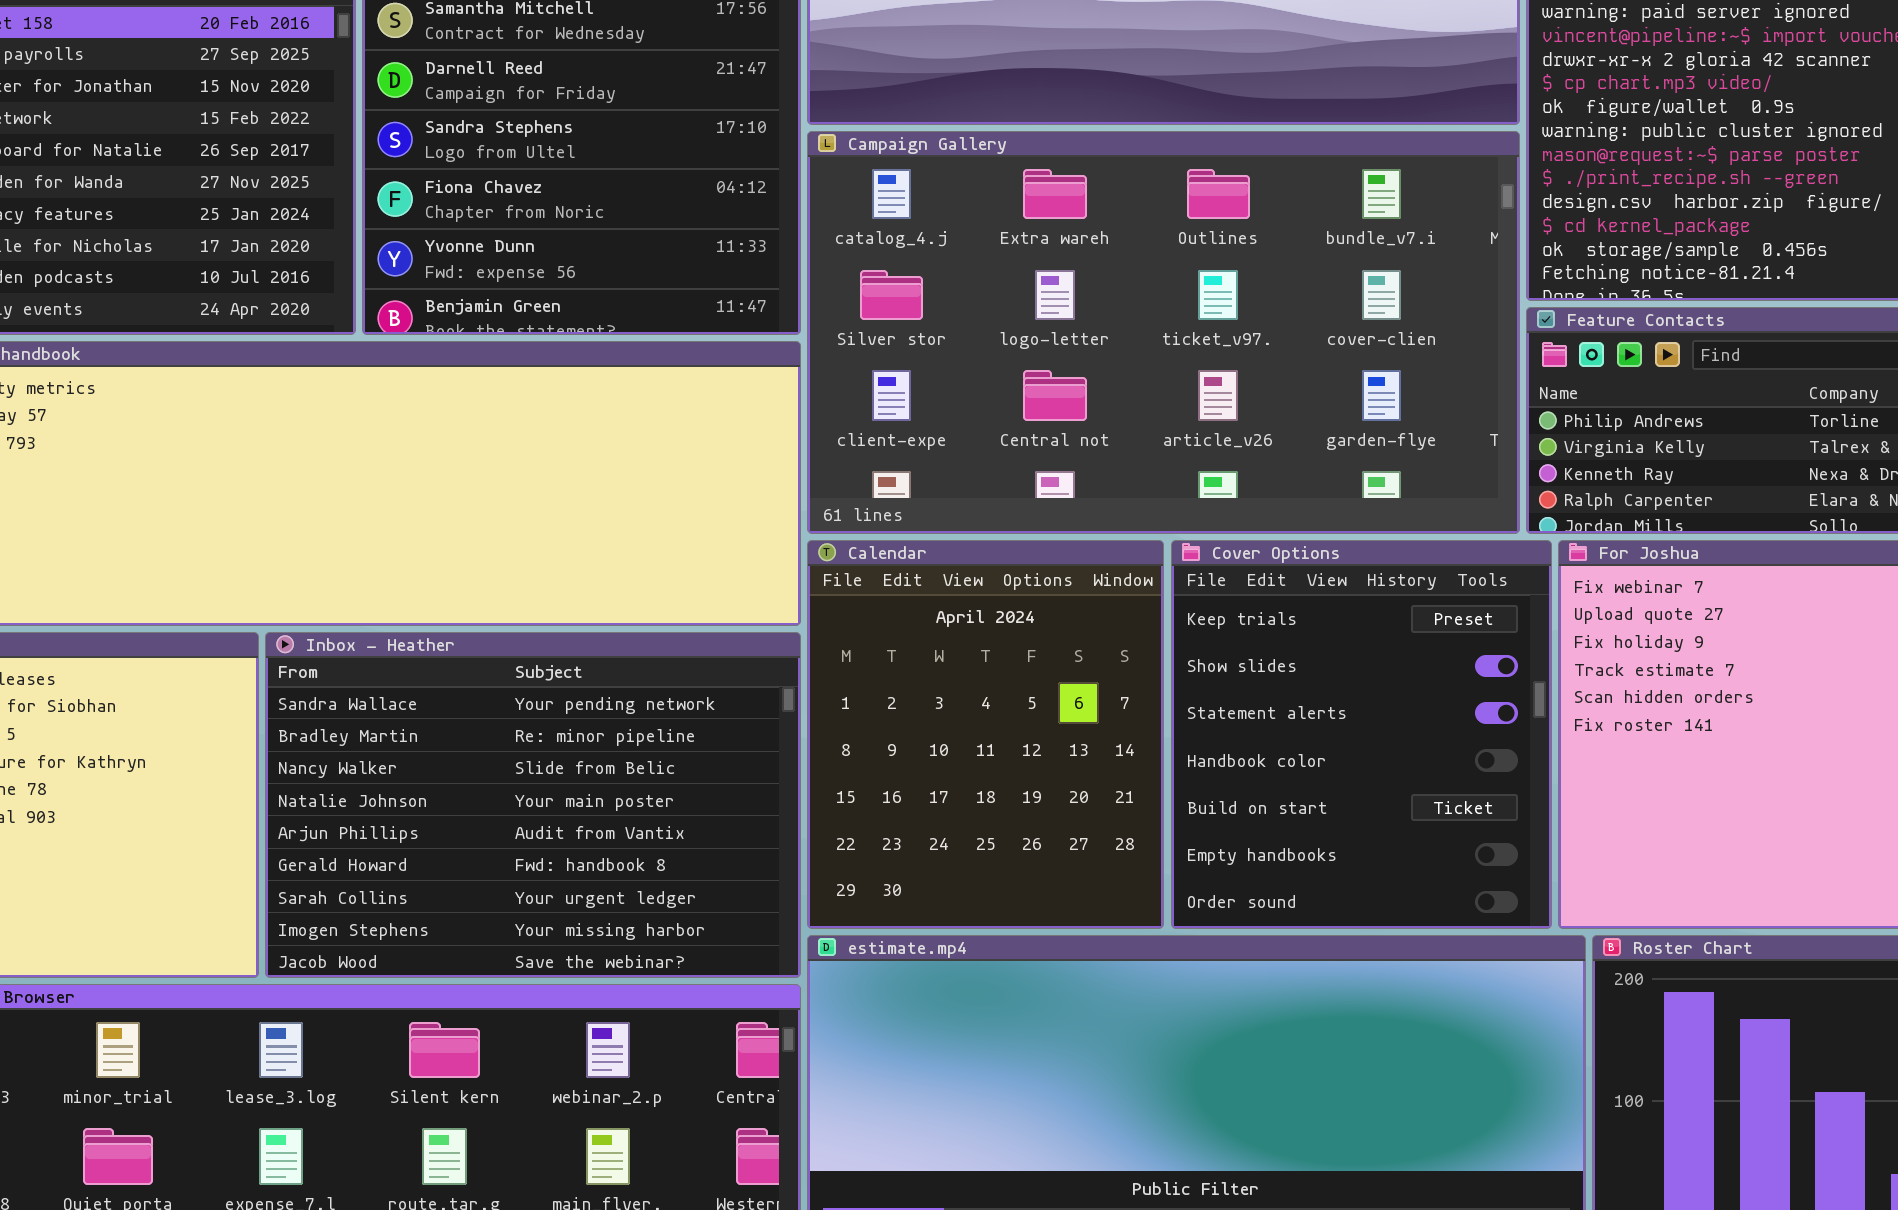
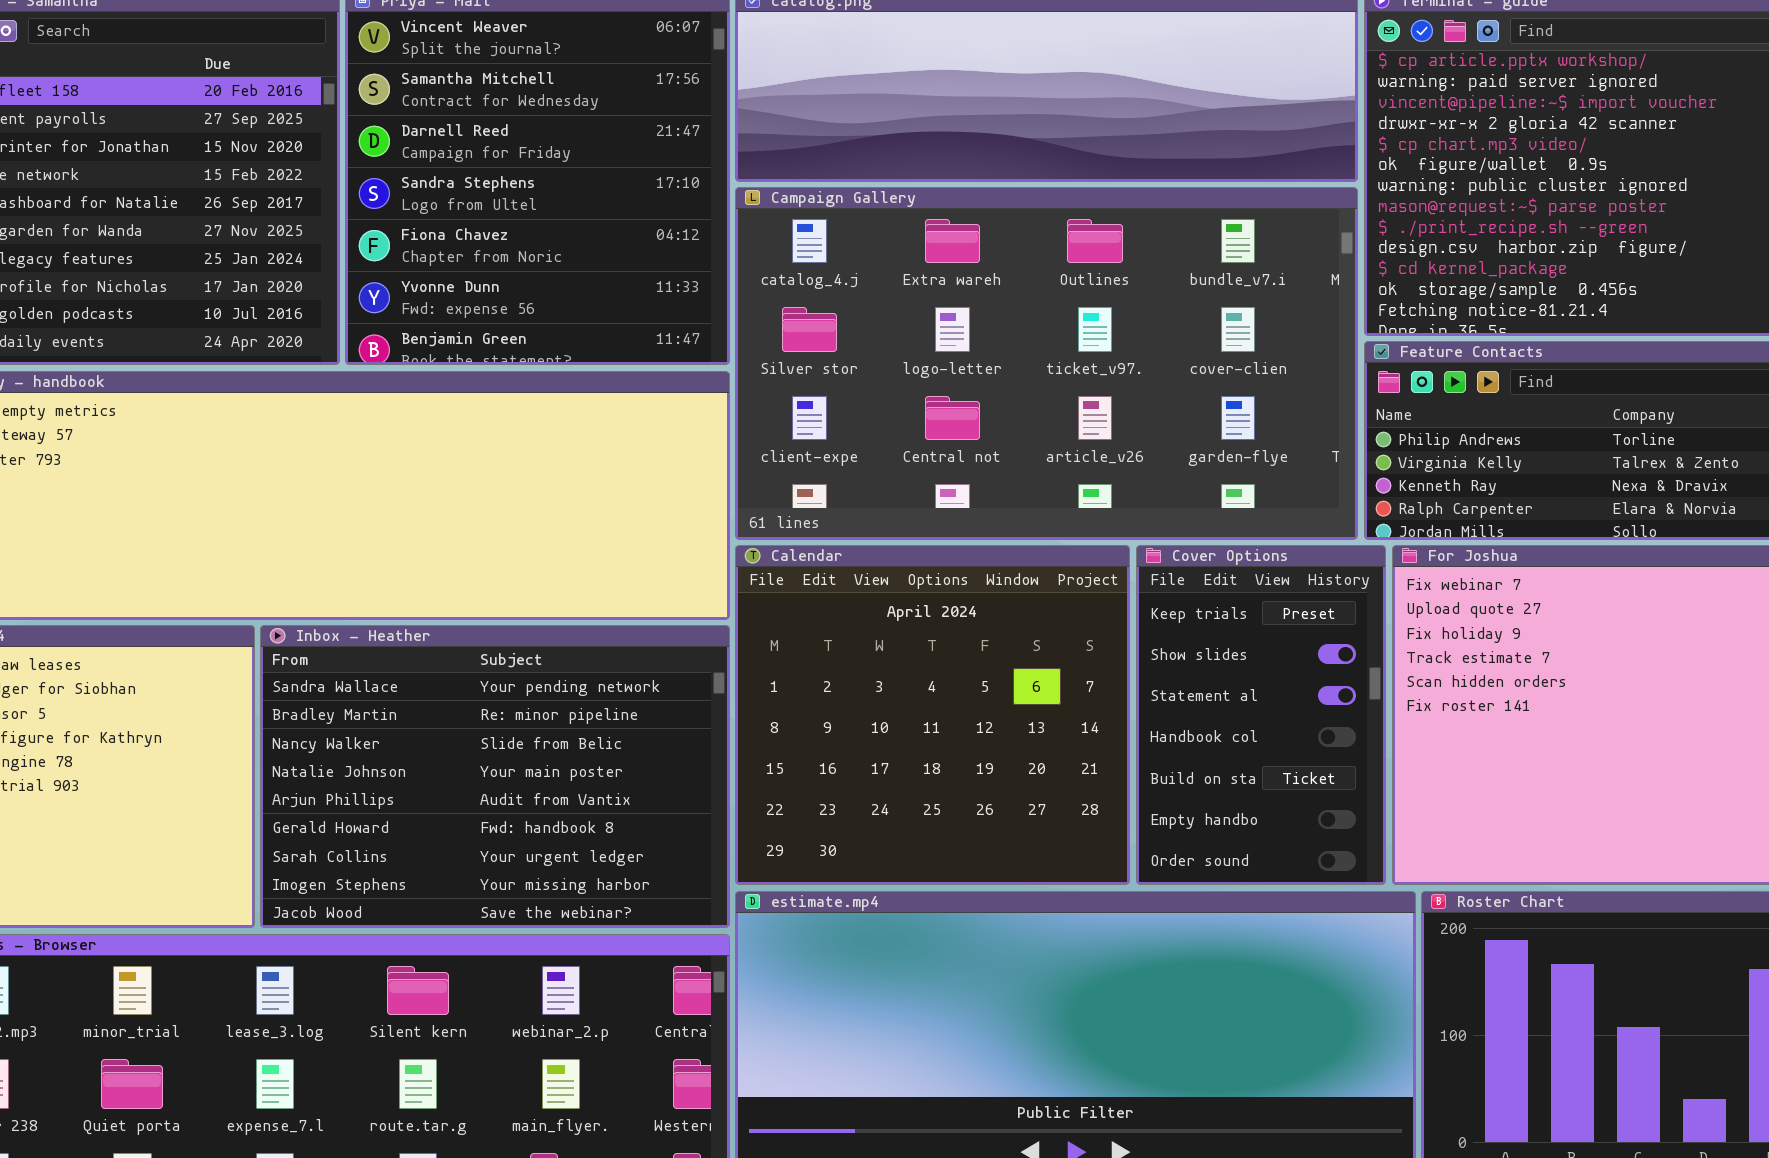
Calendar: [807,540,1164,929] -> [735,545,1130,885], resized
Cover Options: [1171,540,1552,929] -> [1136,545,1386,885], resized

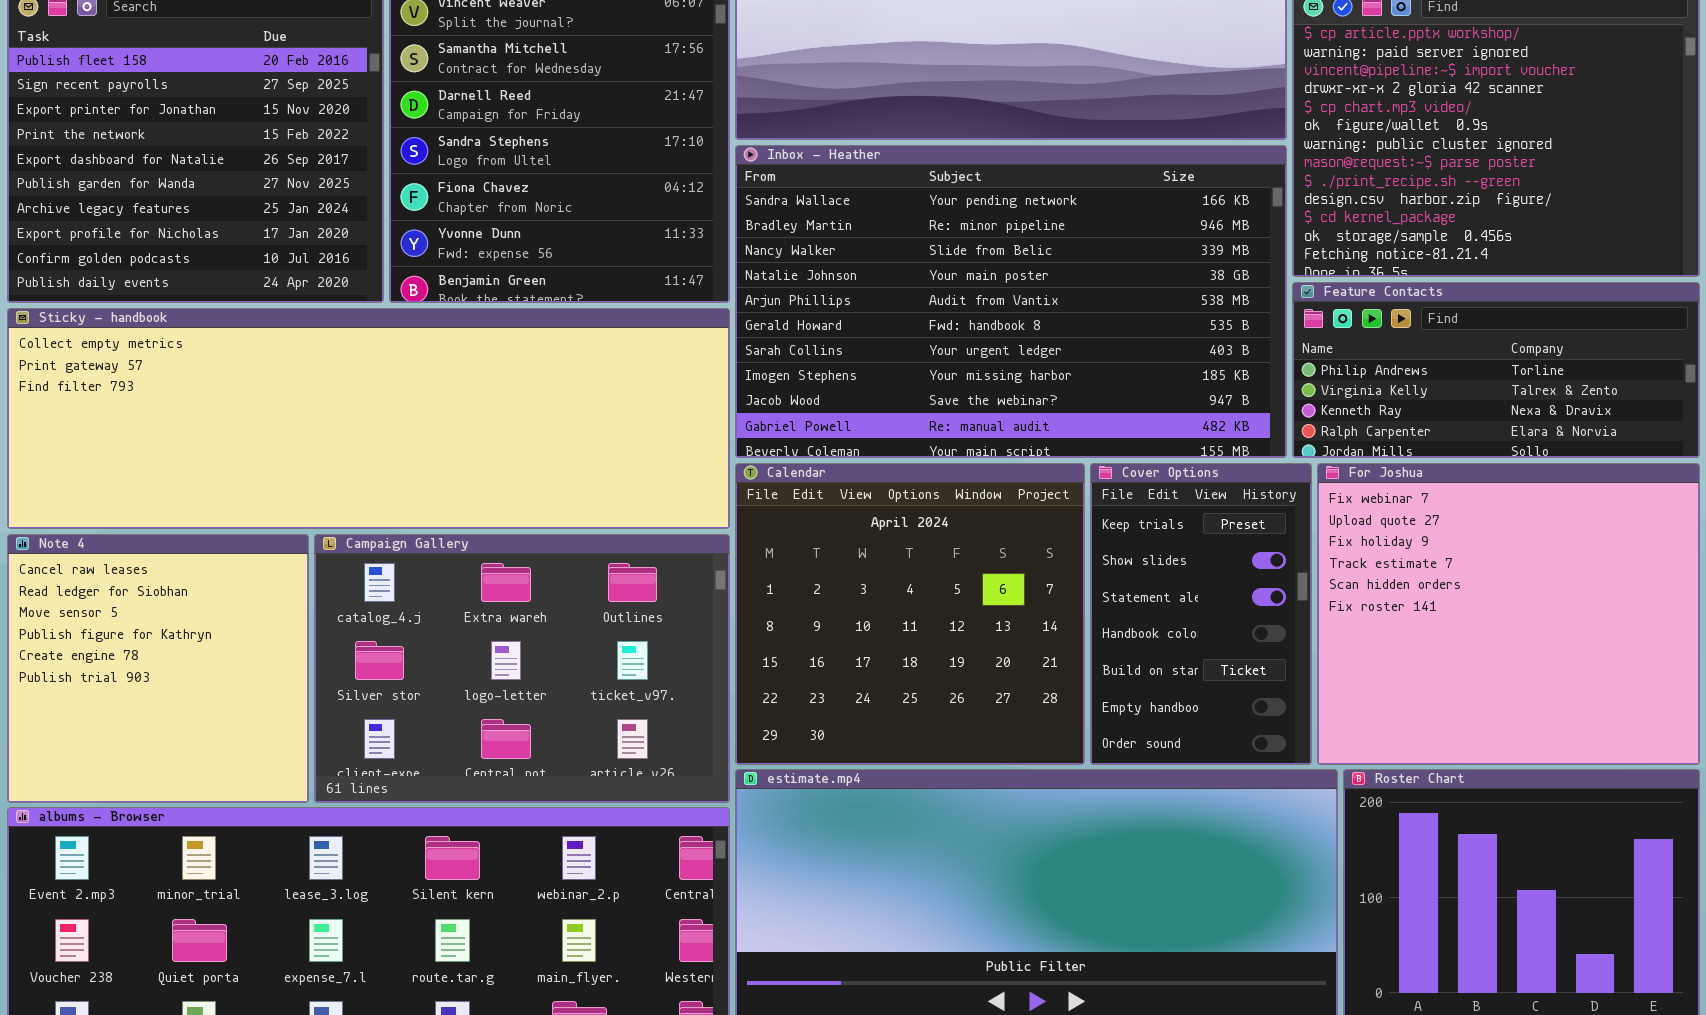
Campaign Gallery: [735,187,1358,540] -> [314,534,730,803], moved, resized
Inbox - Heather: [260,625,730,928] -> [735,145,1287,458], moved, resized

